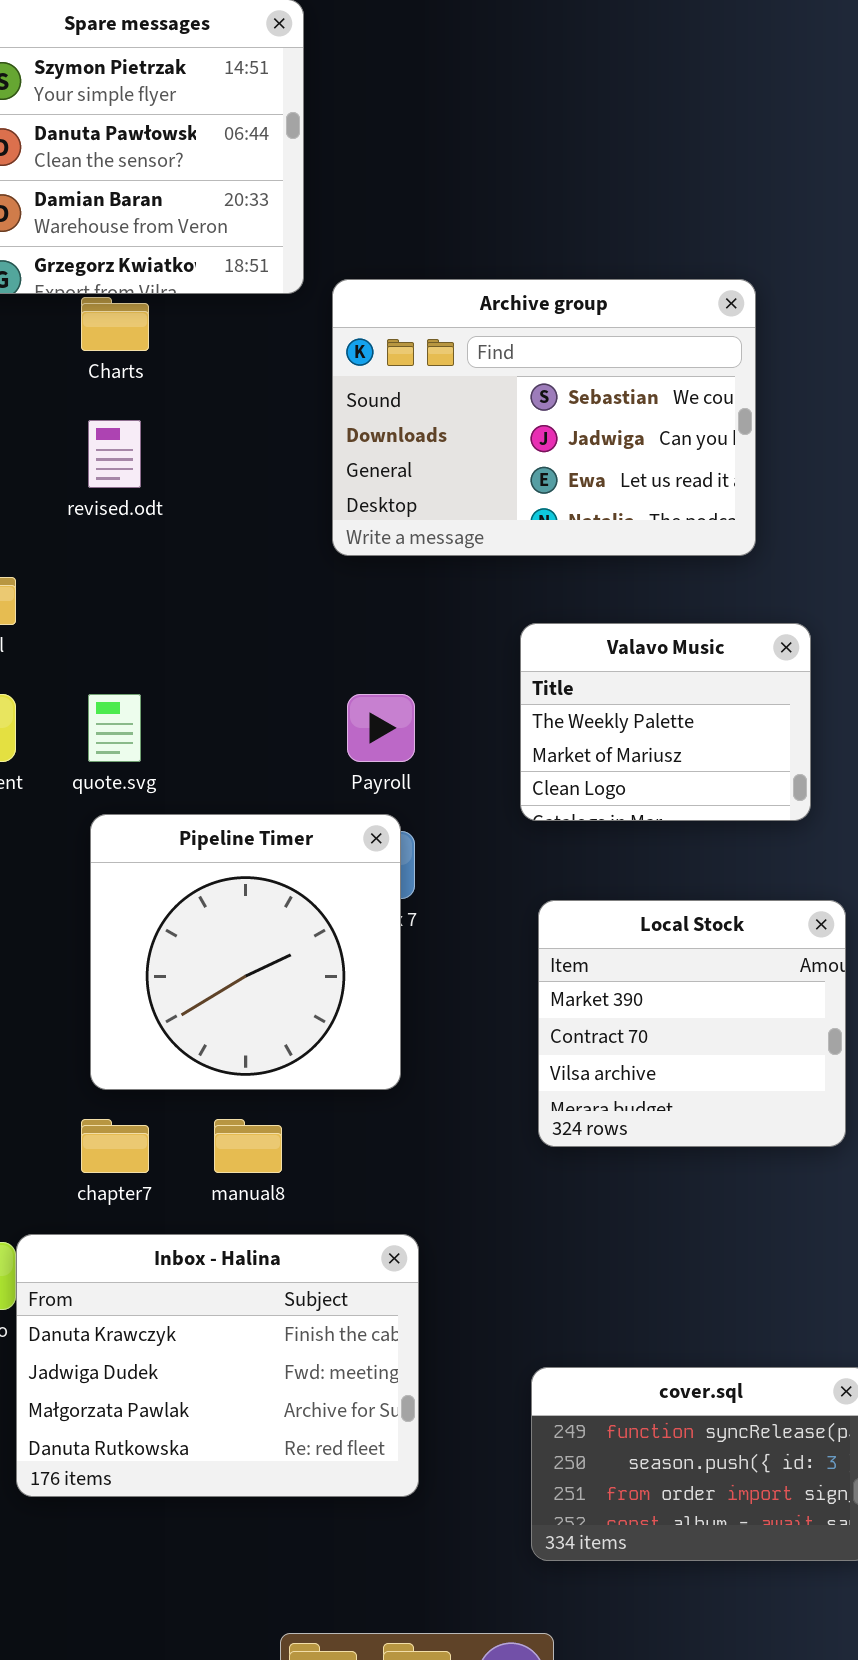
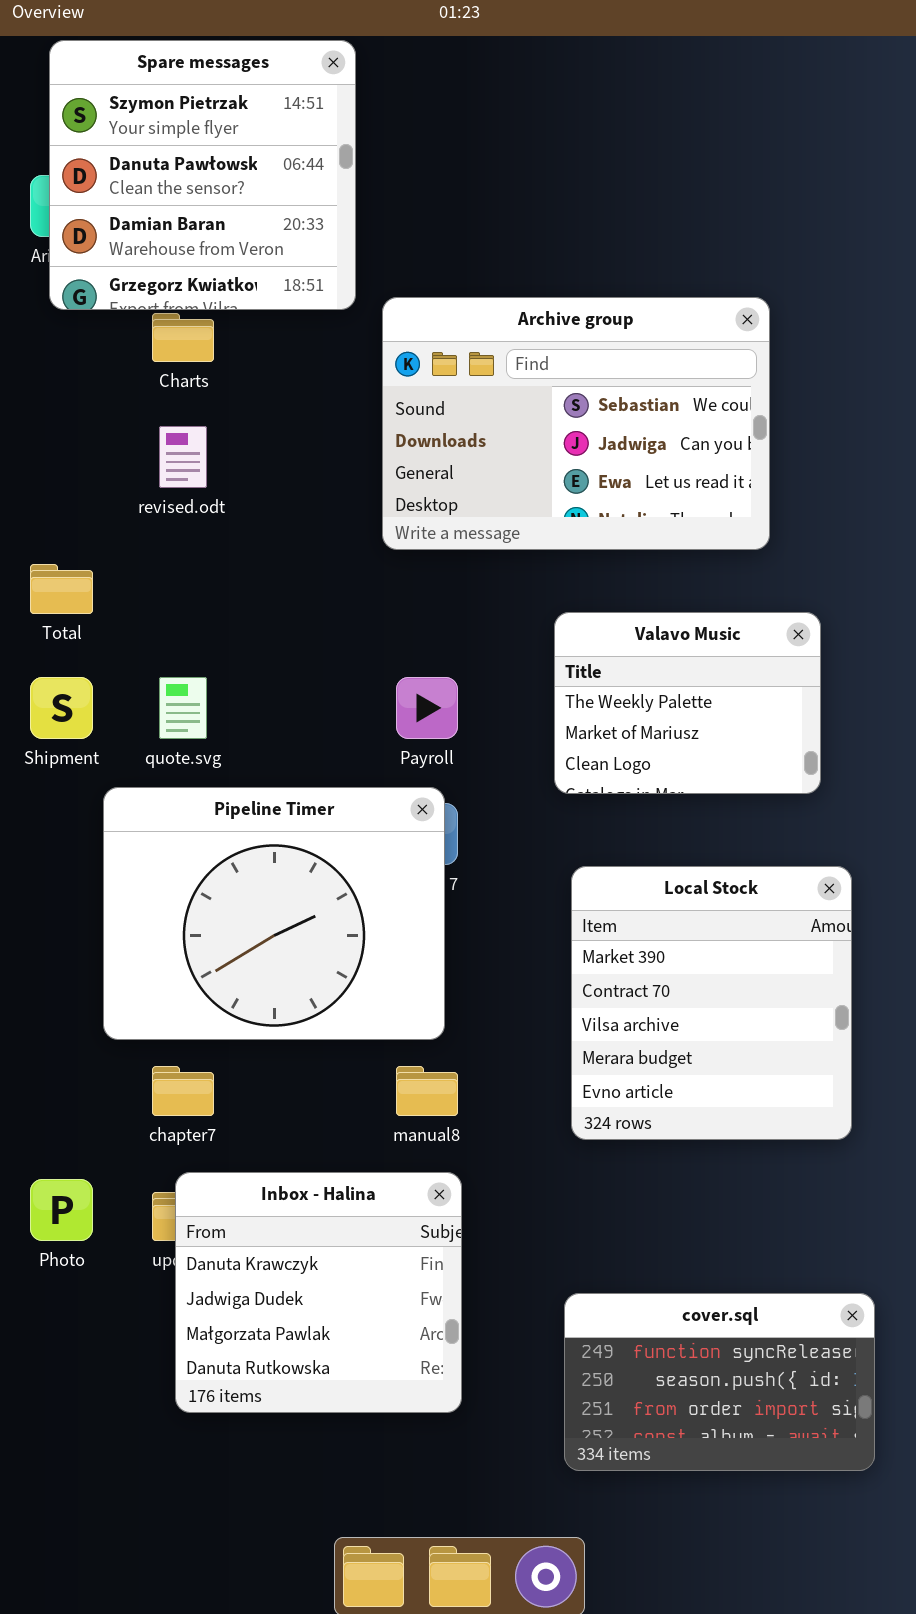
Pipeline Timer: [90,814,401,1090] -> [103,787,445,1040], resized
Local Stock: [538,900,846,1147] -> [571,866,852,1140], resized
manual8: [214,1119,282,1173] -> [396,1066,458,1116], moved
Inbox - Halina: [16,1234,419,1497] -> [175,1172,462,1413], resized

